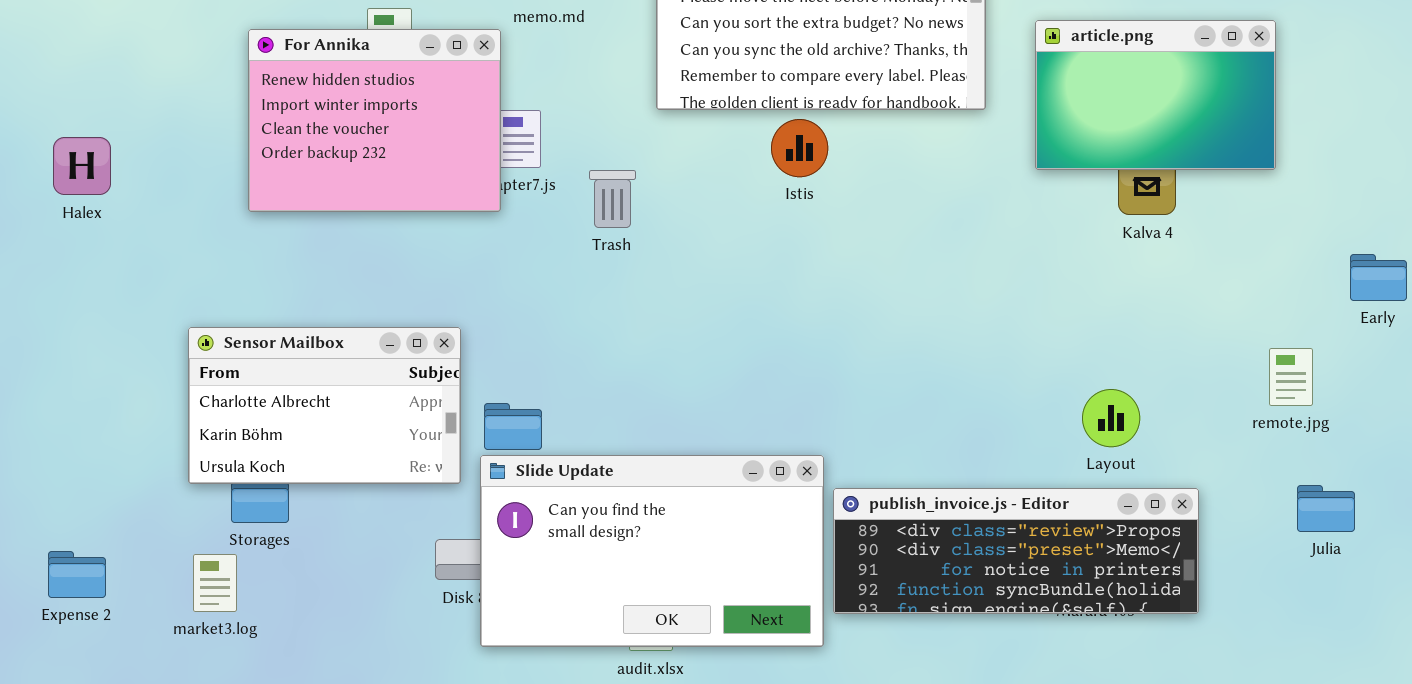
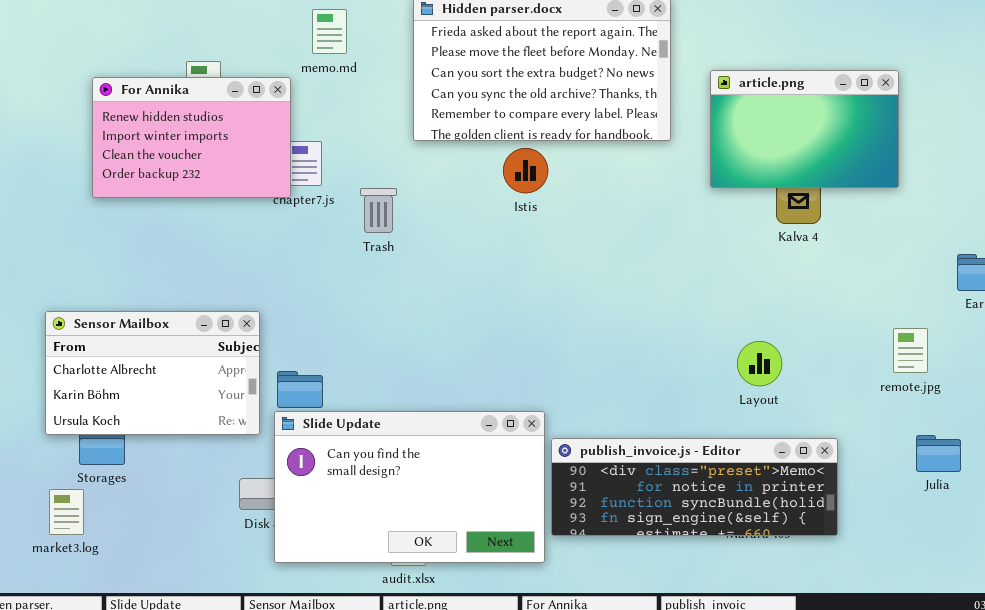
For Annika: [248,29,501,212] -> [92,77,291,198], resized
Layout: [1082,389,1140,447] -> [737,341,782,386], moved
publish_invoice.js - Editor: [833,488,1199,614] -> [551,438,838,536], scrolled down 1 row

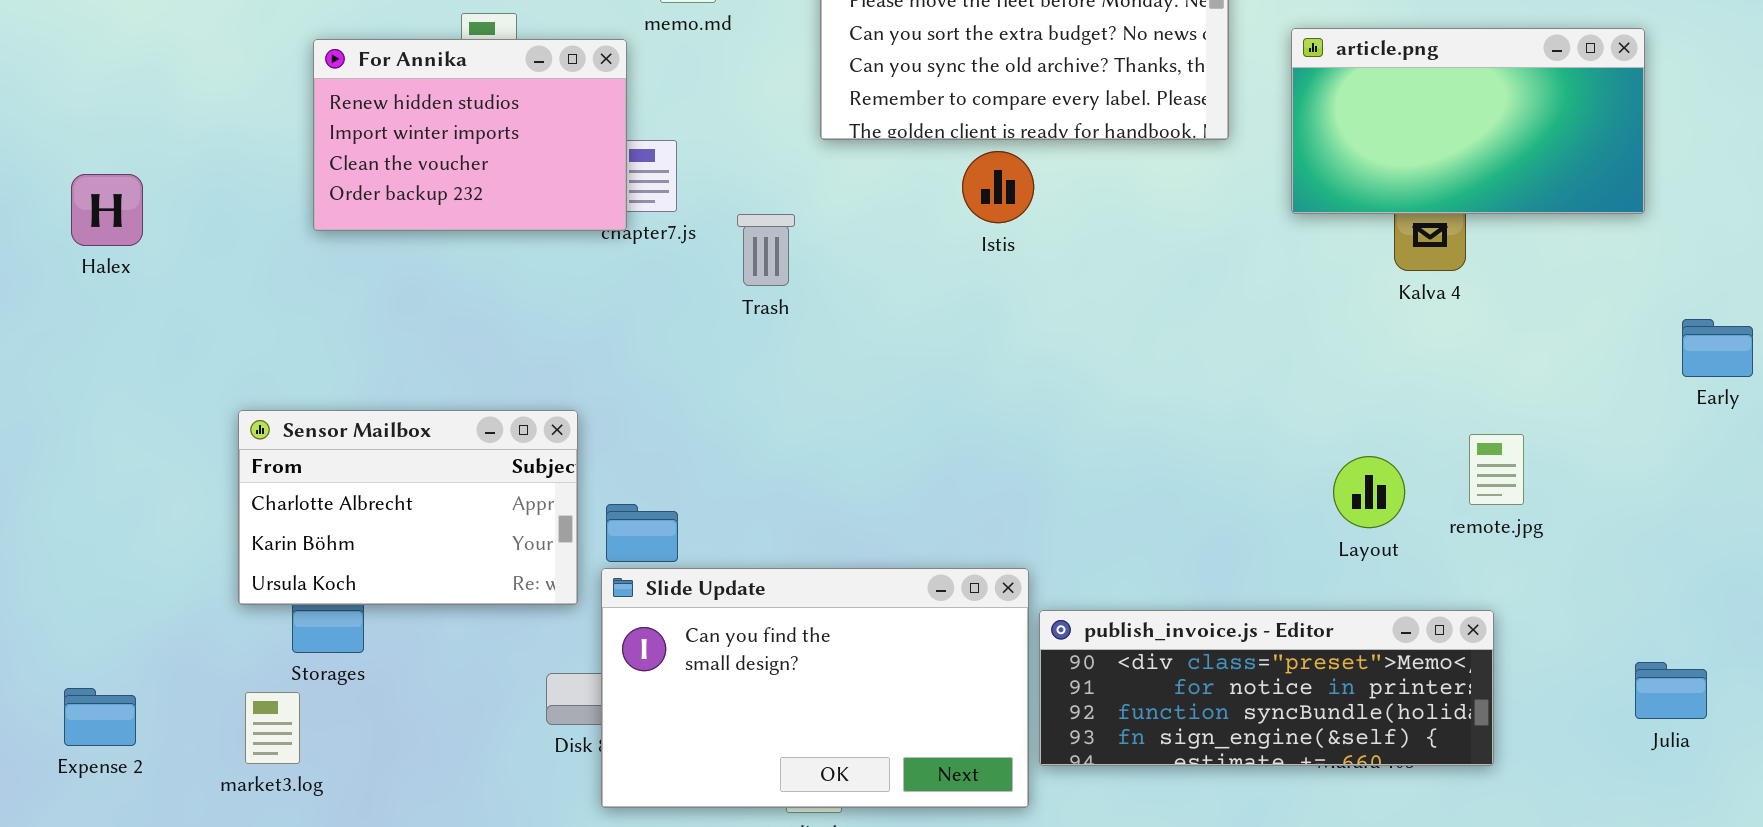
article.png: [710,70,899,188] -> [1291,28,1645,214], resized
remote.jpg: [893,328,928,373] -> [1469,434,1524,505], moved
Julia: [916,435,961,472] -> [1635,662,1707,719], moved

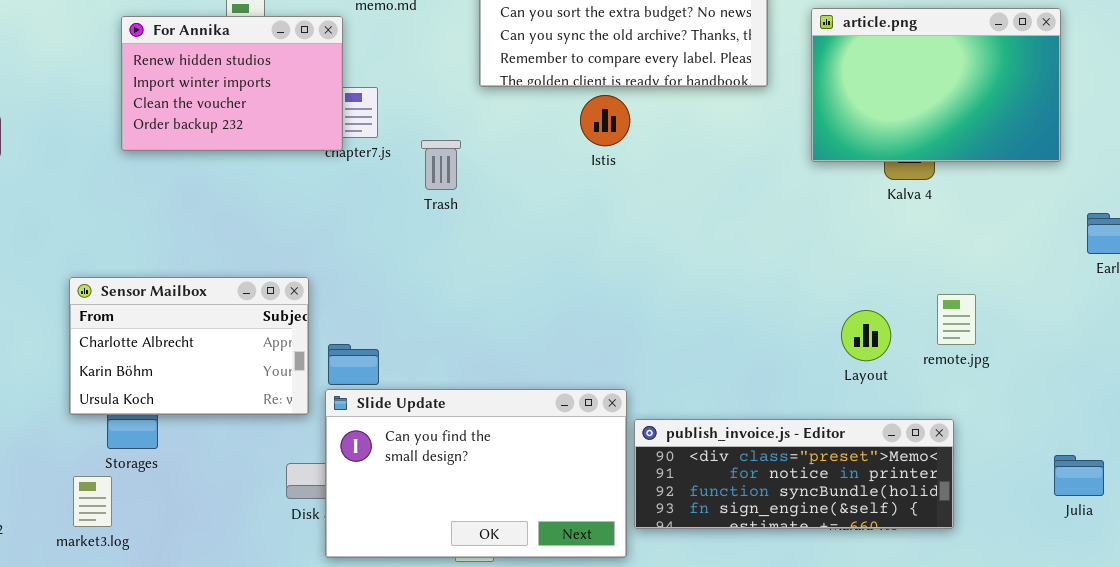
article.png: [1291,28,1645,214] -> [811,8,1061,162], resized

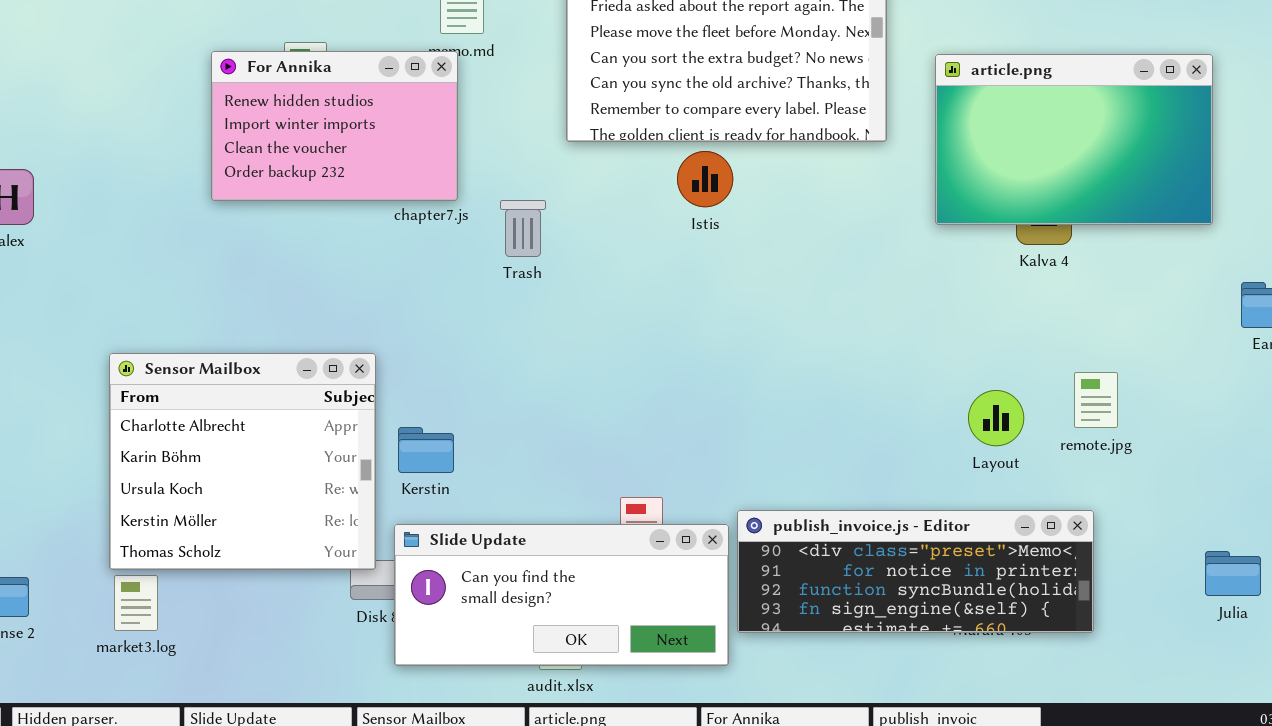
For Annika: [121,16,343,151] -> [211,51,458,201], moved
Sensor Mailbox: [69,277,309,415] -> [109,353,376,570], resized
Slide Update: [325,389,627,558] -> [394,524,729,666], resized

